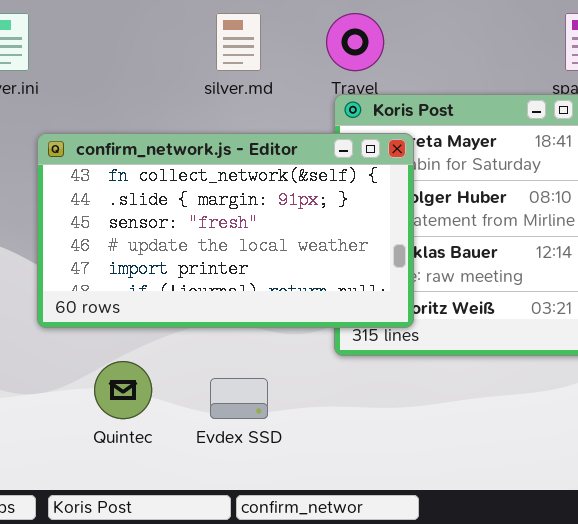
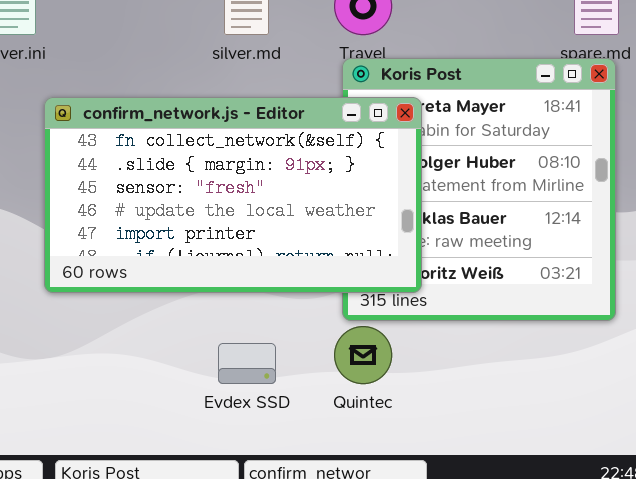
Quintec: [94,361,152,419] -> [334,326,392,384], moved

